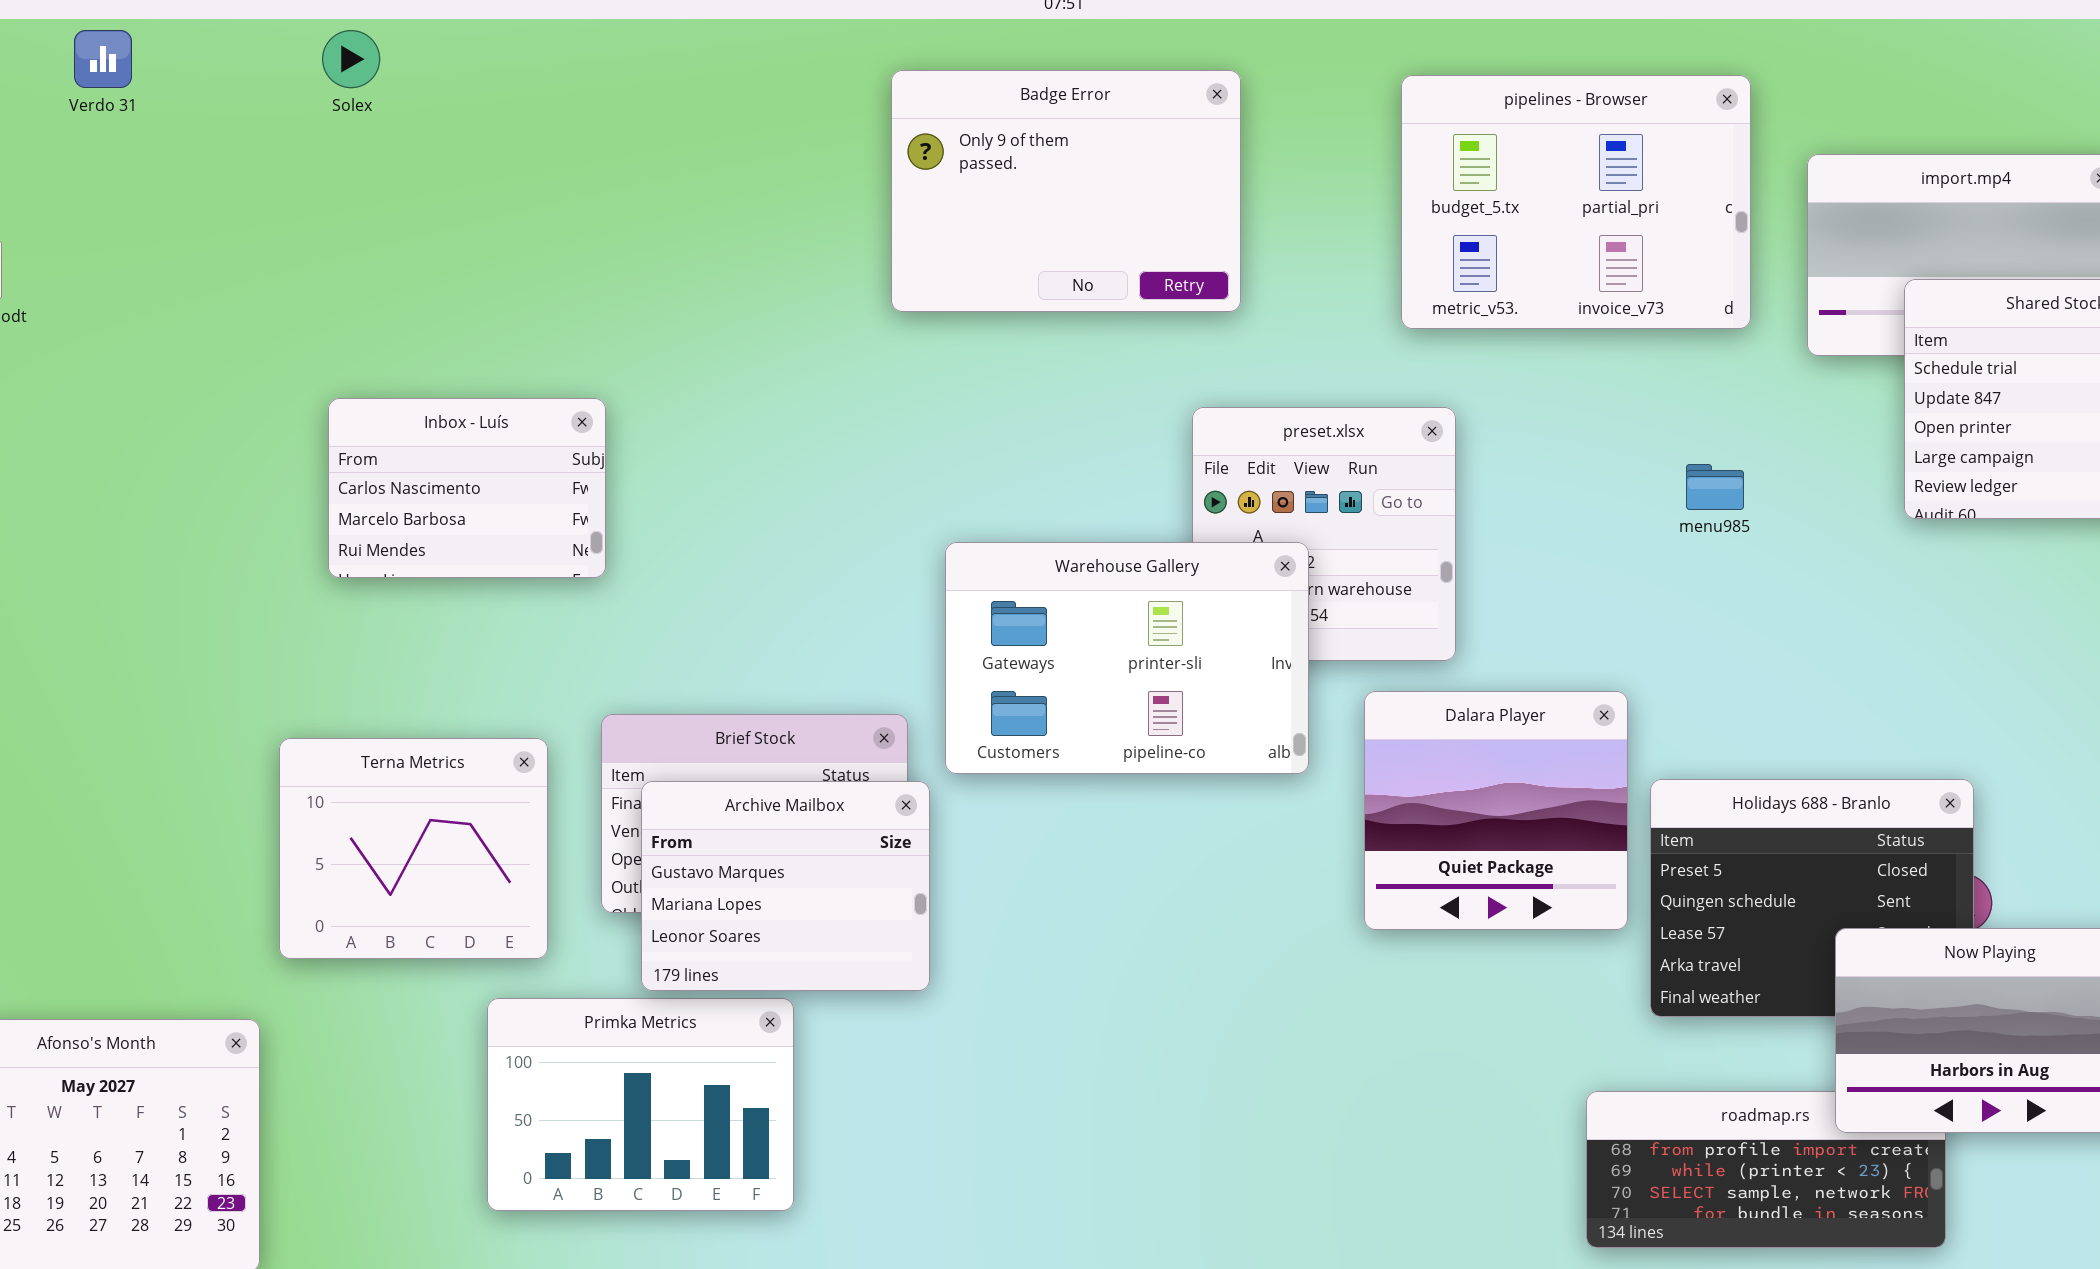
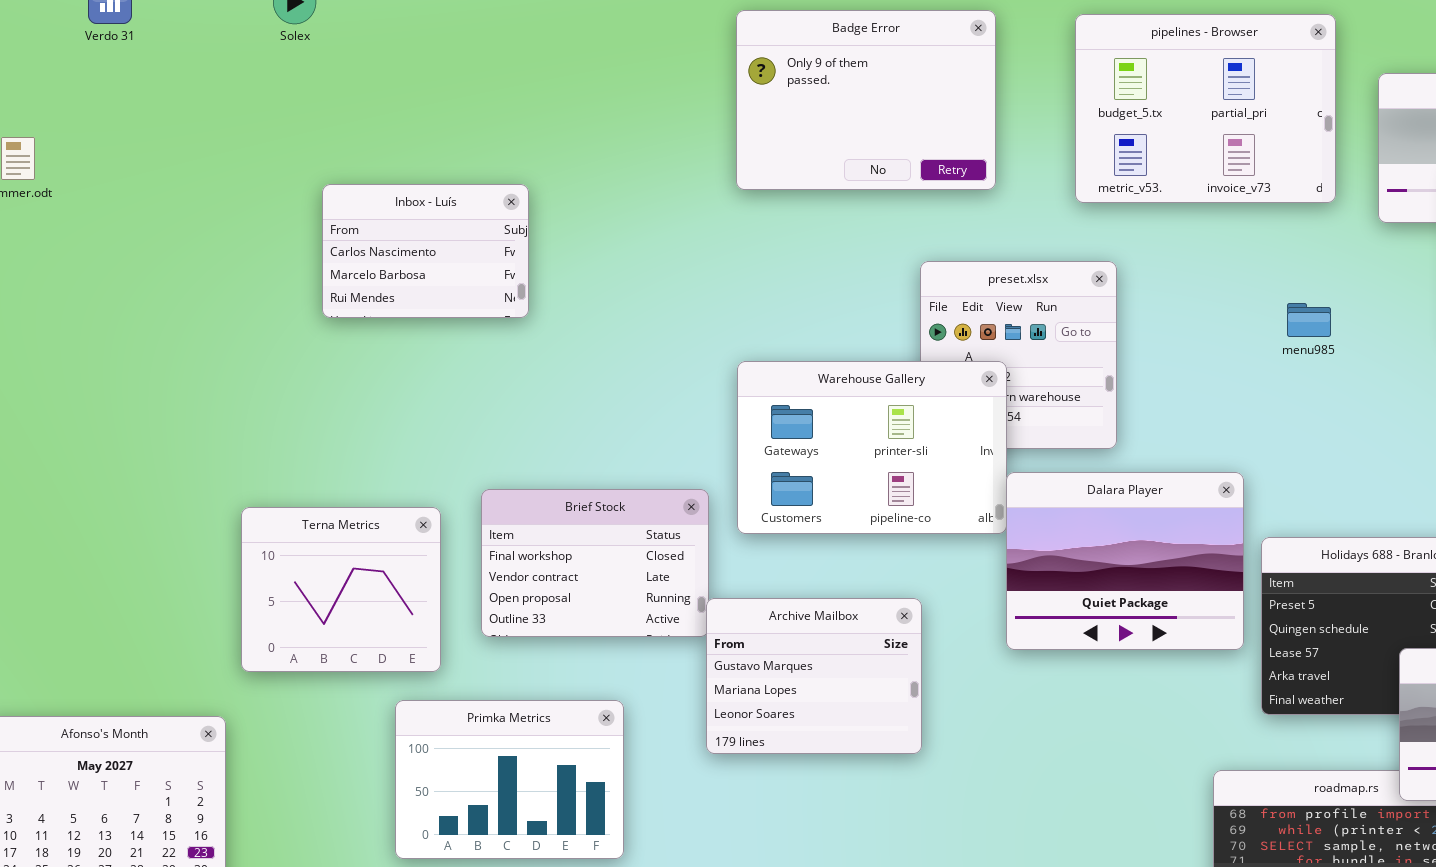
Badge Error: [891,70,1241,312] -> [736,10,996,190], moved
Inbox - Luís: [328,398,606,578] -> [322,184,529,318], moved
Dalara Player: [1364,691,1628,930] -> [1006,472,1244,650], resized
Archive Mailbox: [641,781,930,991] -> [706,598,922,754], moved

